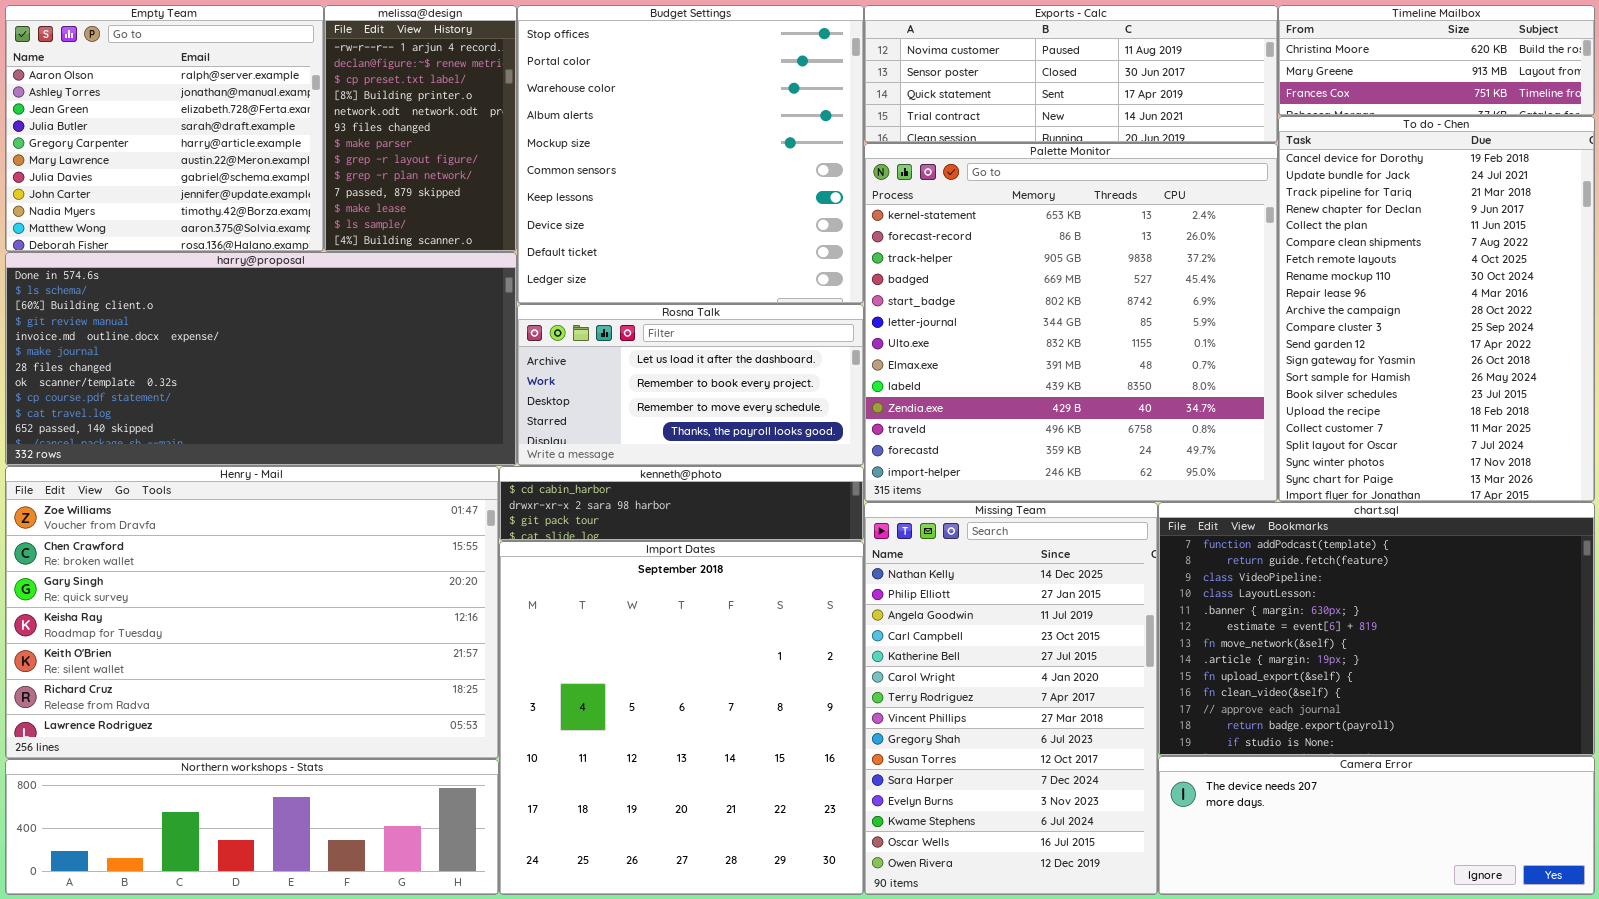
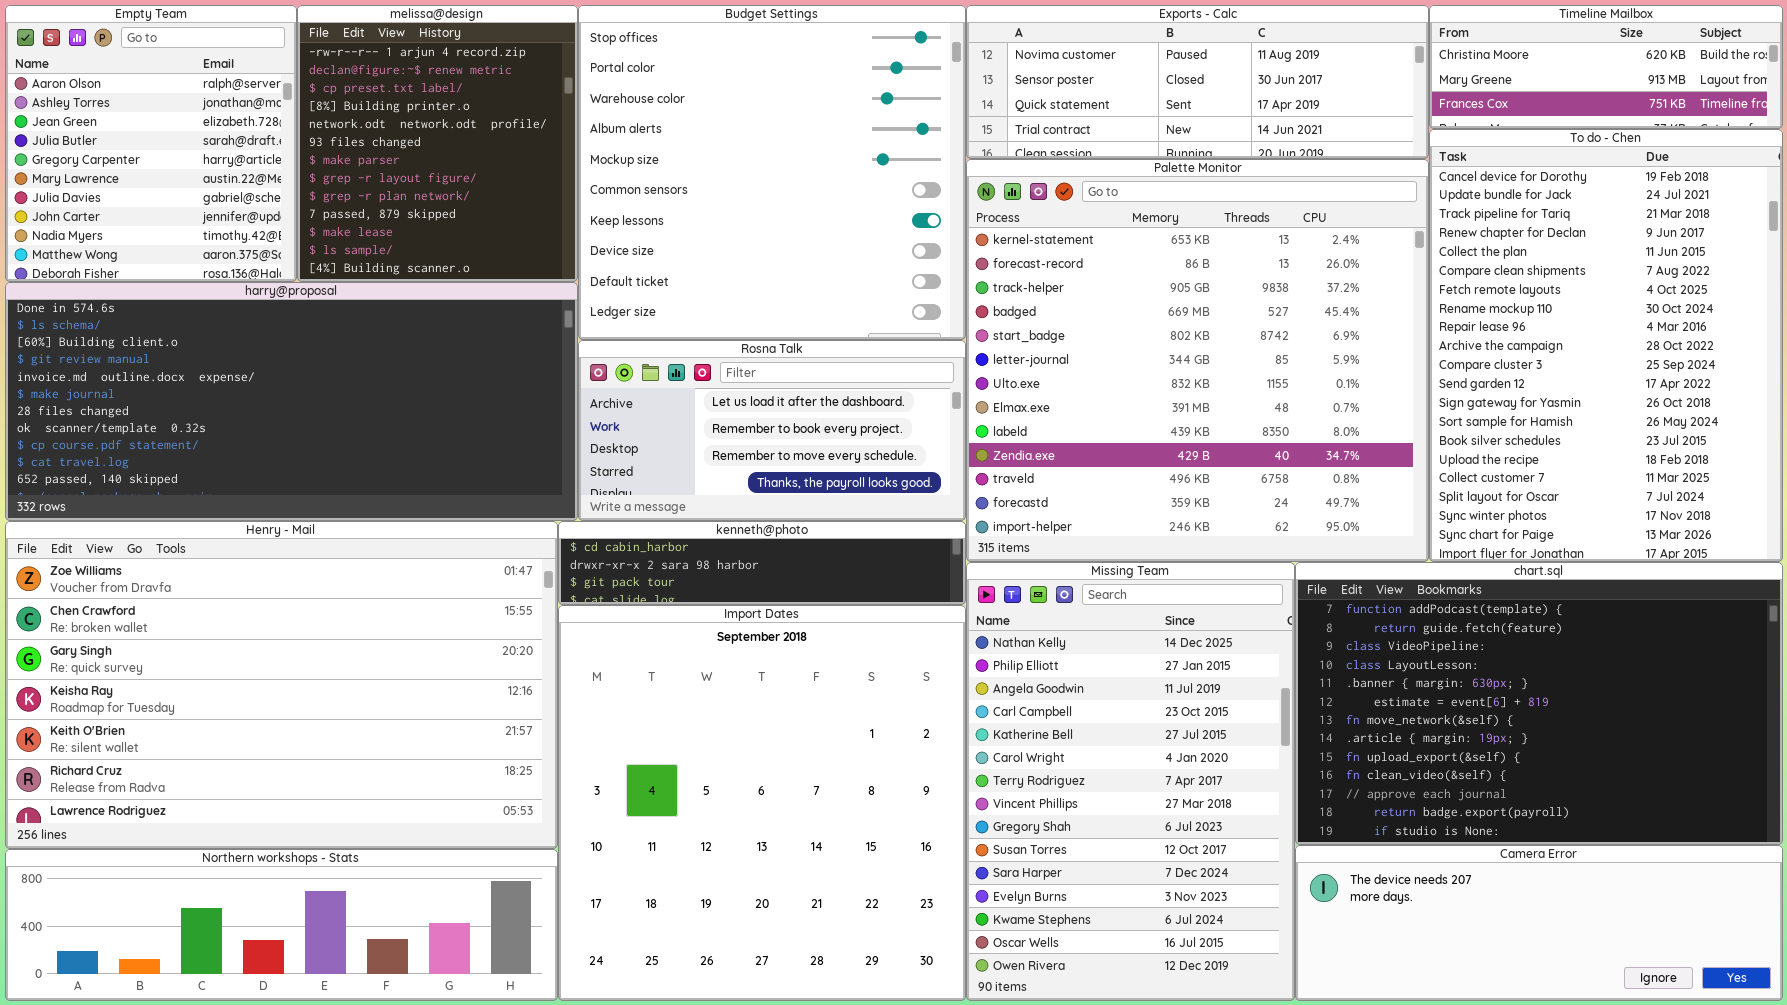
Empty Team: [5,5,324,252] -> [5,5,297,282], resized
melissa@design: [324,5,517,252] -> [297,5,578,282], resized

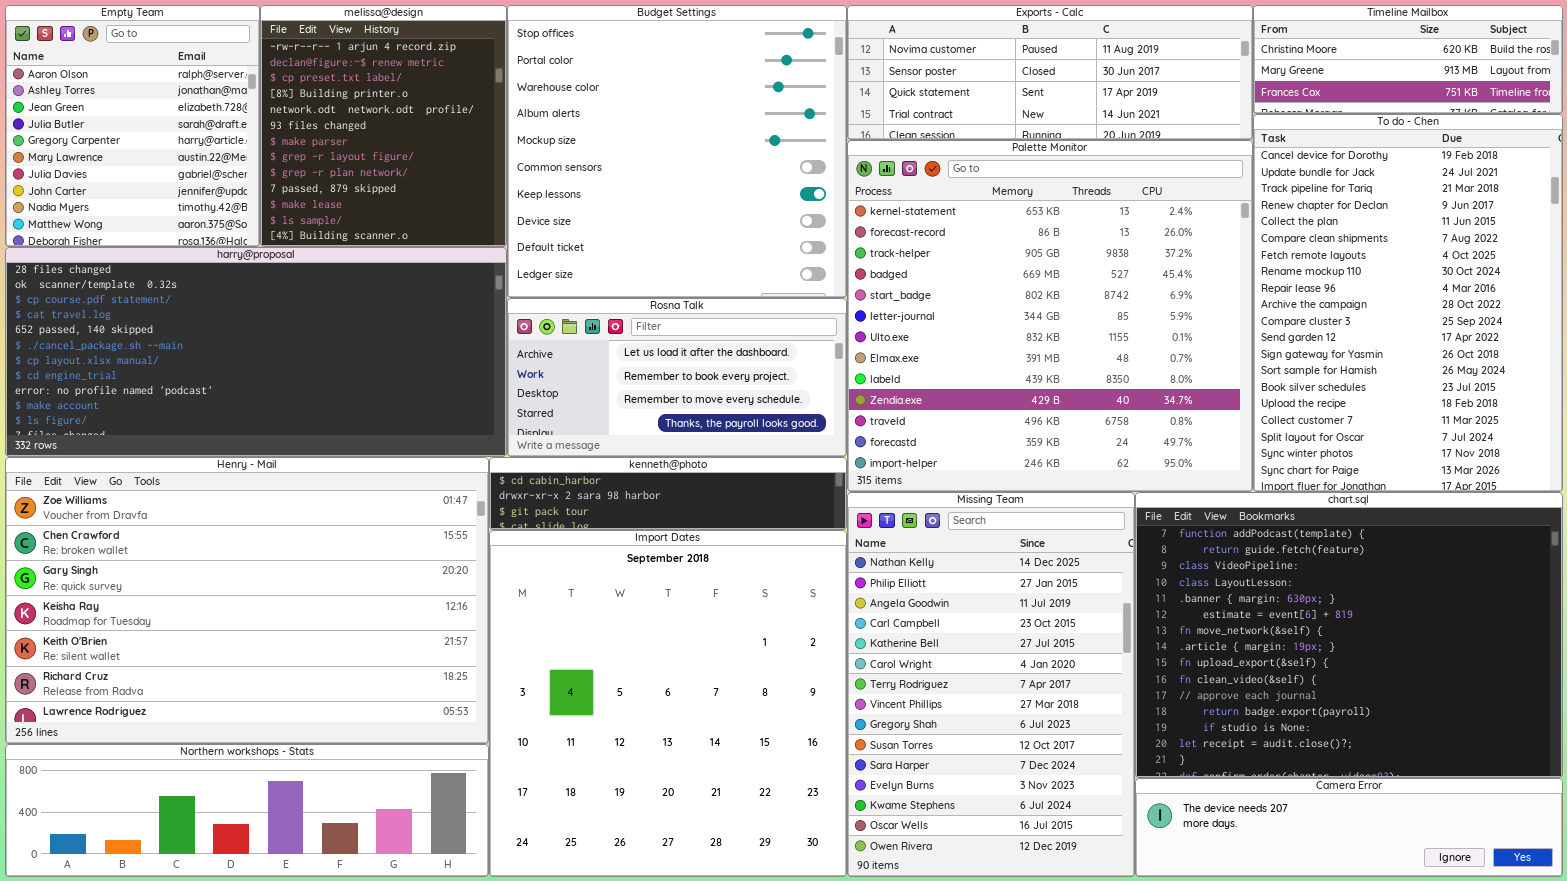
harry@proposal: [5,282,578,521] -> [5,247,507,457], scrolled down 6 rows
chart.sql: [1295,562,1783,845] -> [1135,492,1563,778], resized
Camera Error: [1295,845,1783,1001] -> [1135,778,1563,877], resized

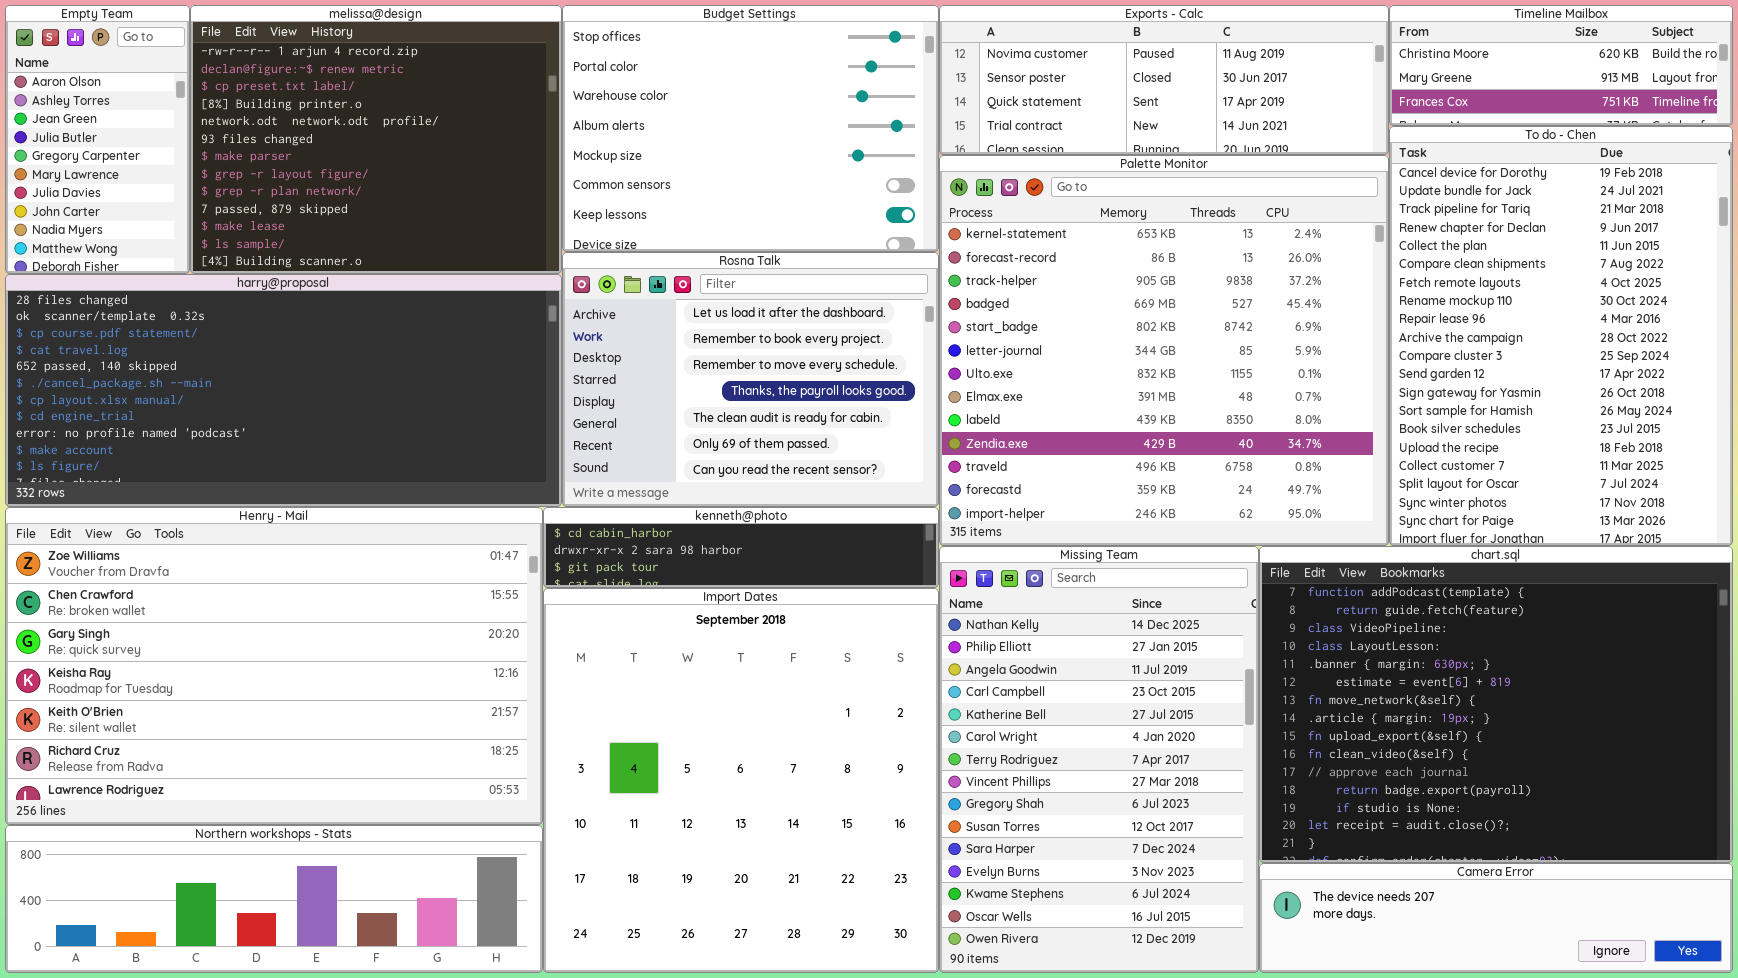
Empty Team: [5,5,260,247] -> [5,5,190,274], resized
melissa@design: [260,5,507,247] -> [190,5,562,274], resized
Budget Settings: [507,5,847,298] -> [562,5,939,252], resized
Rosna Talk: [507,298,847,457] -> [562,252,939,507], resized

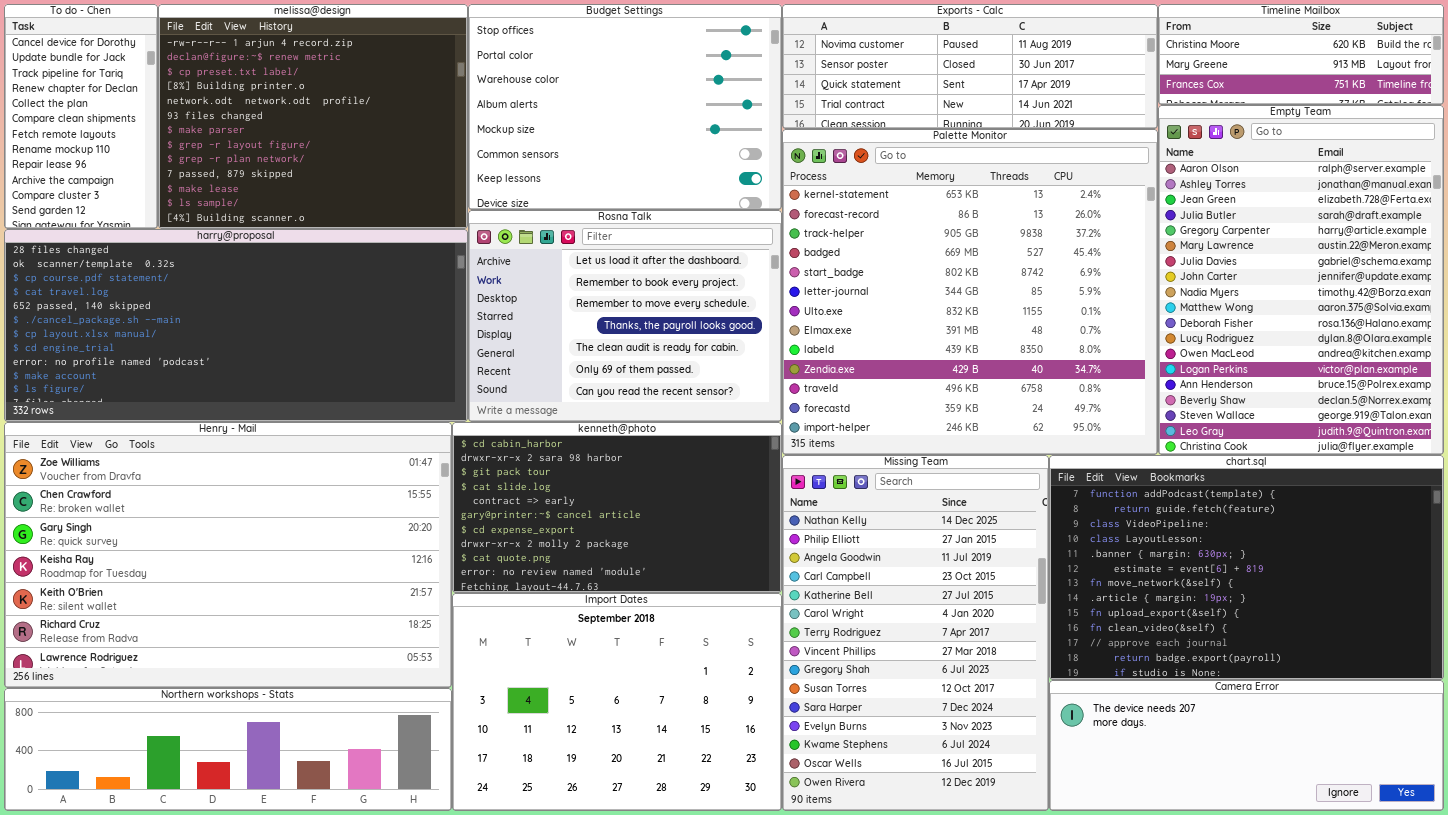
Empty Team: [5,5,190,274] -> [1158,105,1444,455], moved, resized
To do - Chen: [1389,126,1733,546] -> [4,4,158,229], moved, resized
kenneth@photo: [543,507,939,588] -> [452,422,782,593], resized
chart.sql: [1259,546,1733,863] -> [1049,455,1444,680], resized
Import Dates: [543,588,939,973] -> [452,593,782,811], resized
Camera Error: [1259,863,1733,973] -> [1049,680,1444,811], resized

